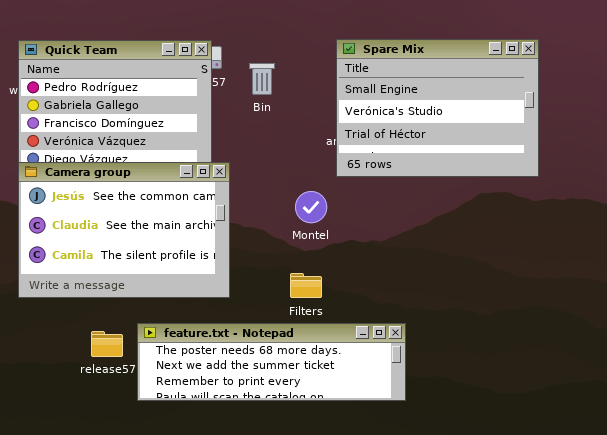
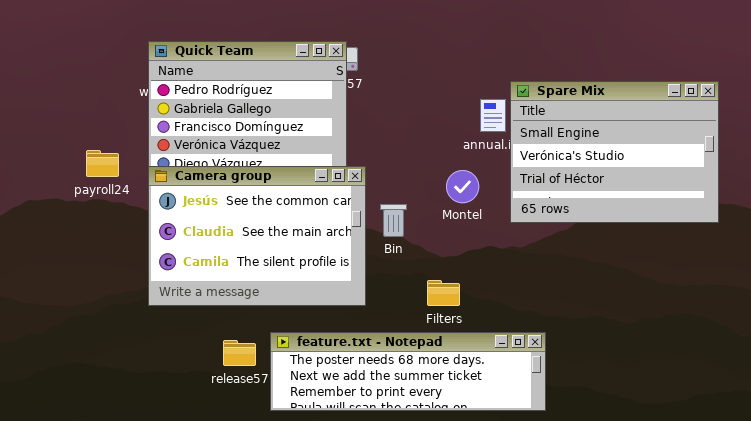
Spare Mix: [336,39,539,177] -> [510,81,719,223], moved
Bin: [249,63,275,95] -> [380,204,407,237], moved
Montel: [295,191,327,223] -> [446,170,479,203], moved

